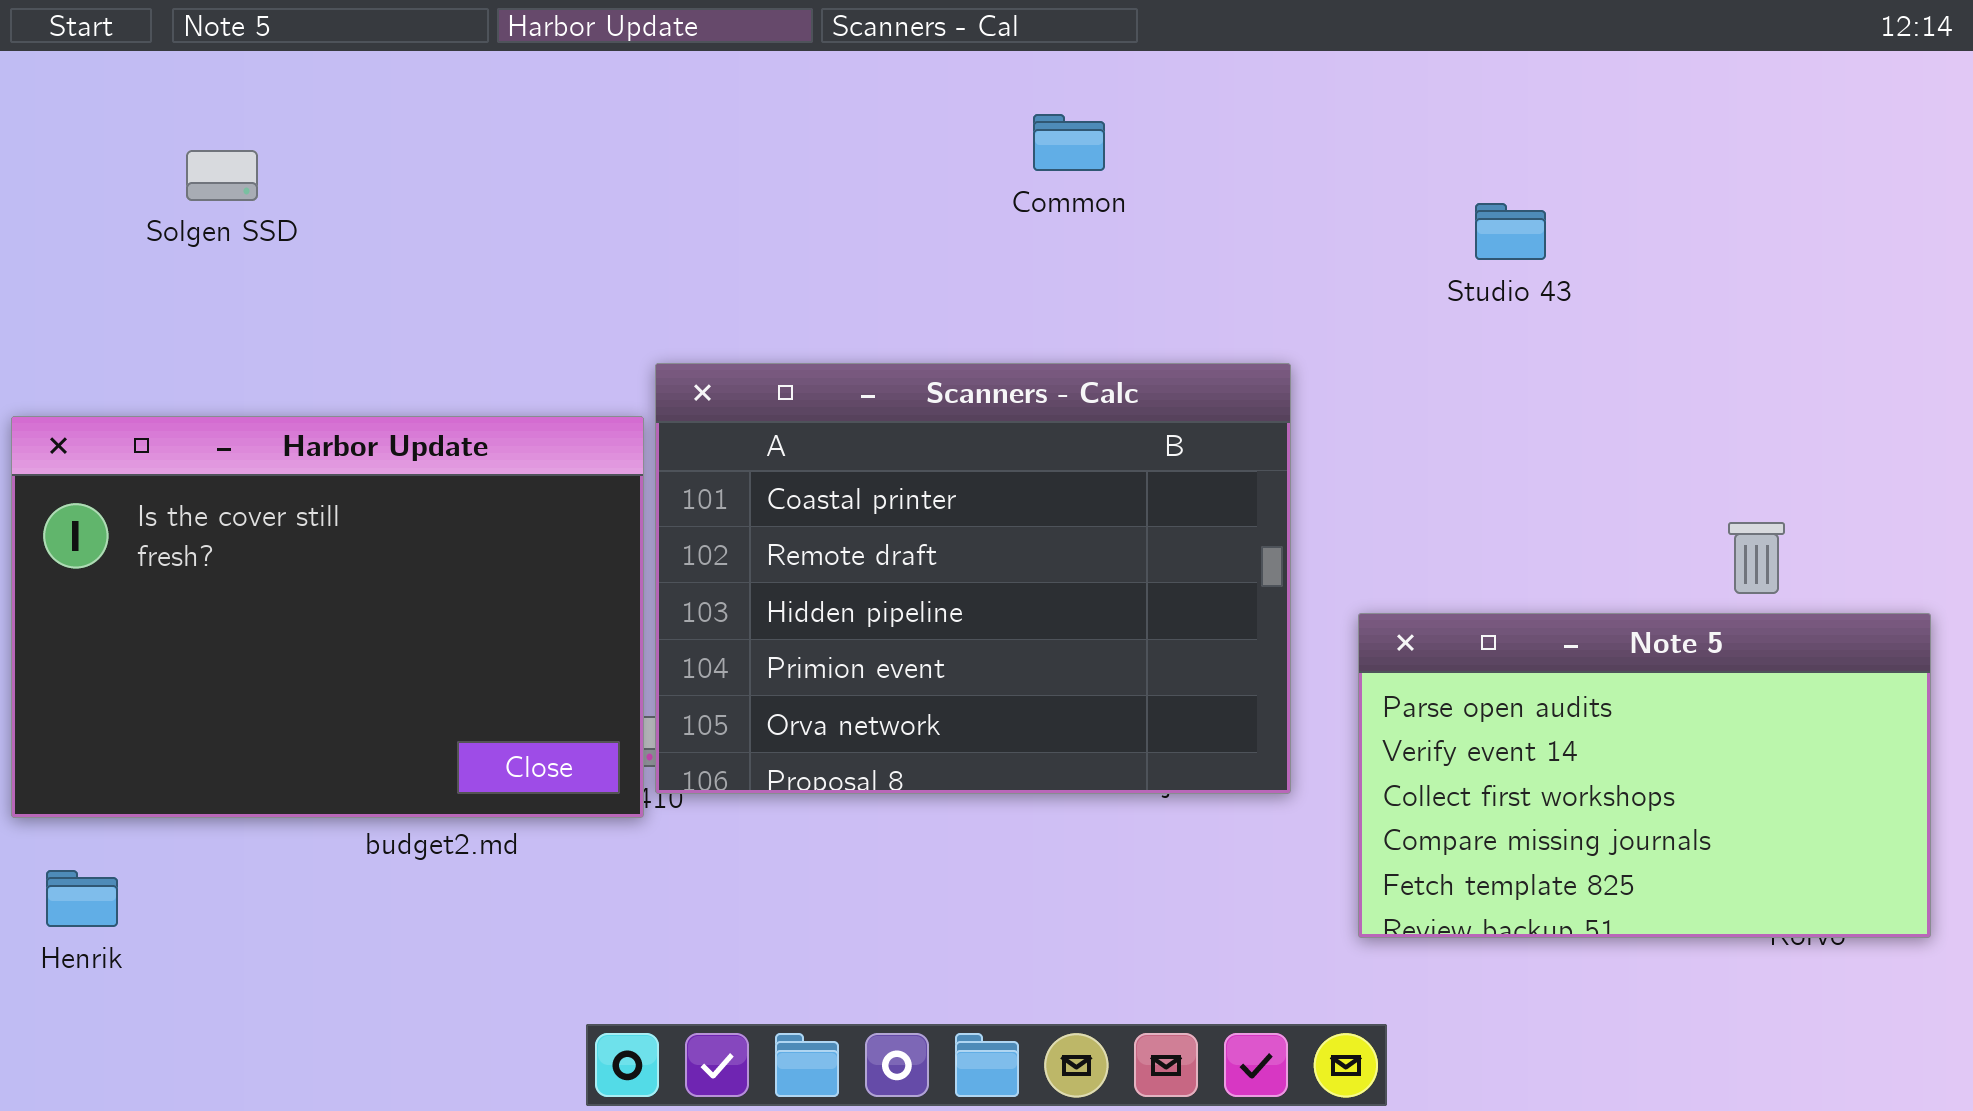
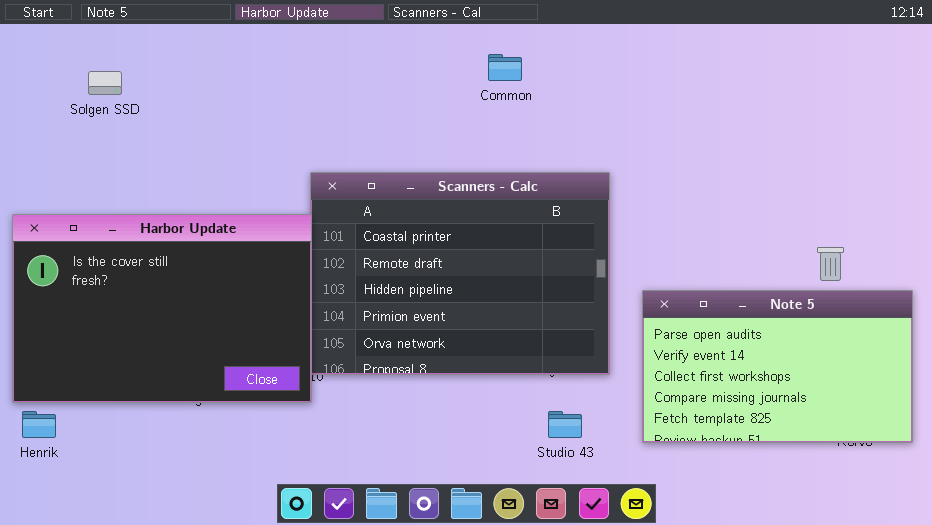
Studio 43: [1475,203,1546,260] -> [548,411,582,438], moved
Harbor Update: [11,416,644,818] -> [12,214,312,403], moved

